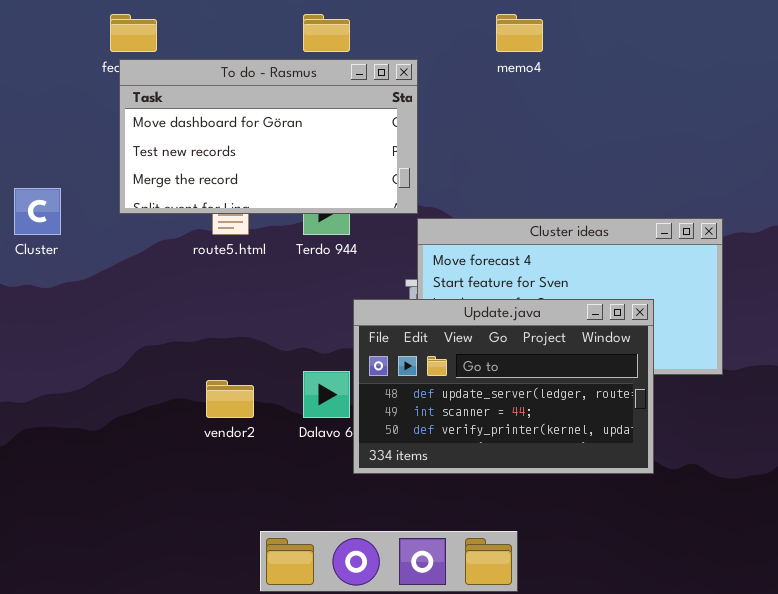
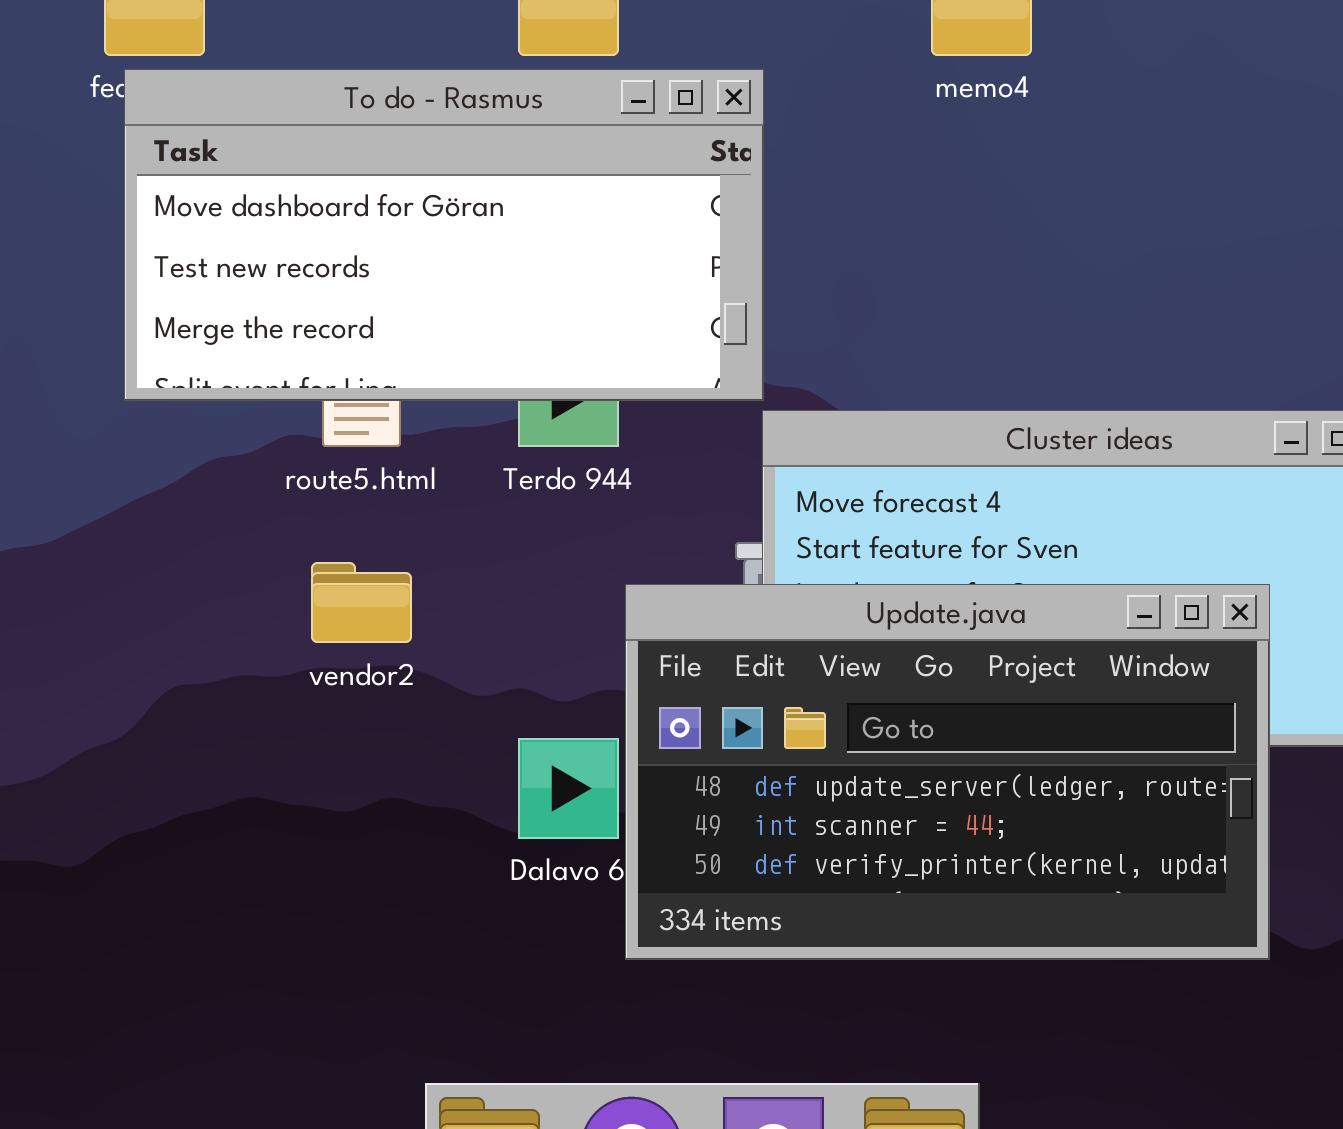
vendor2: [206,380,254,418] -> [311,562,412,643], moved

